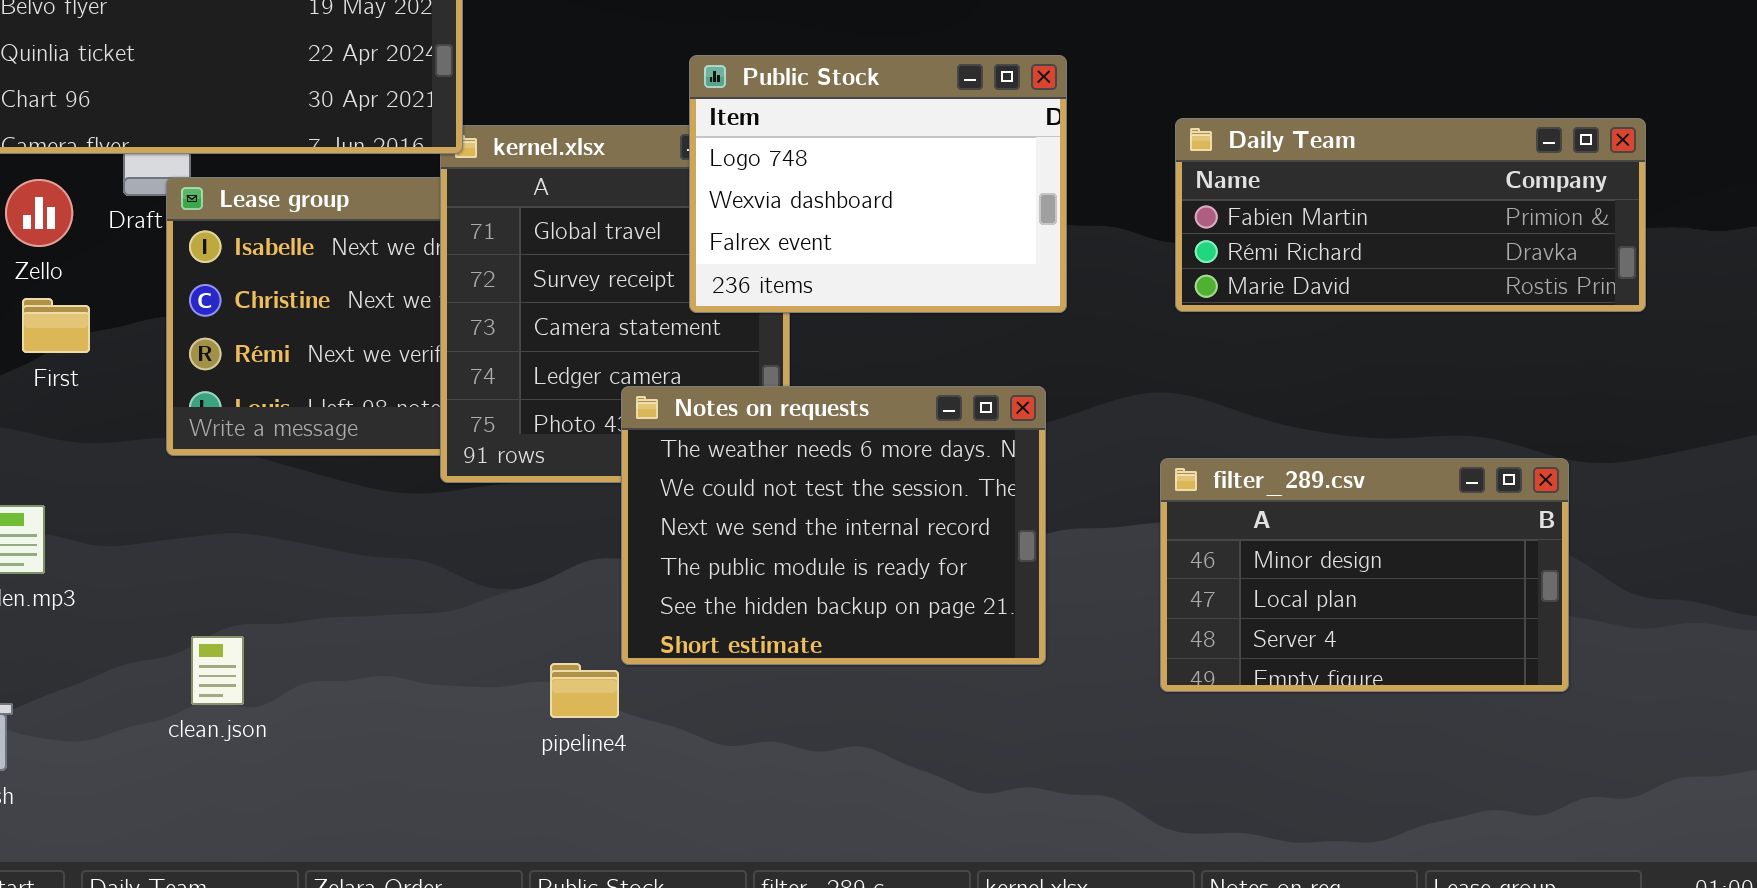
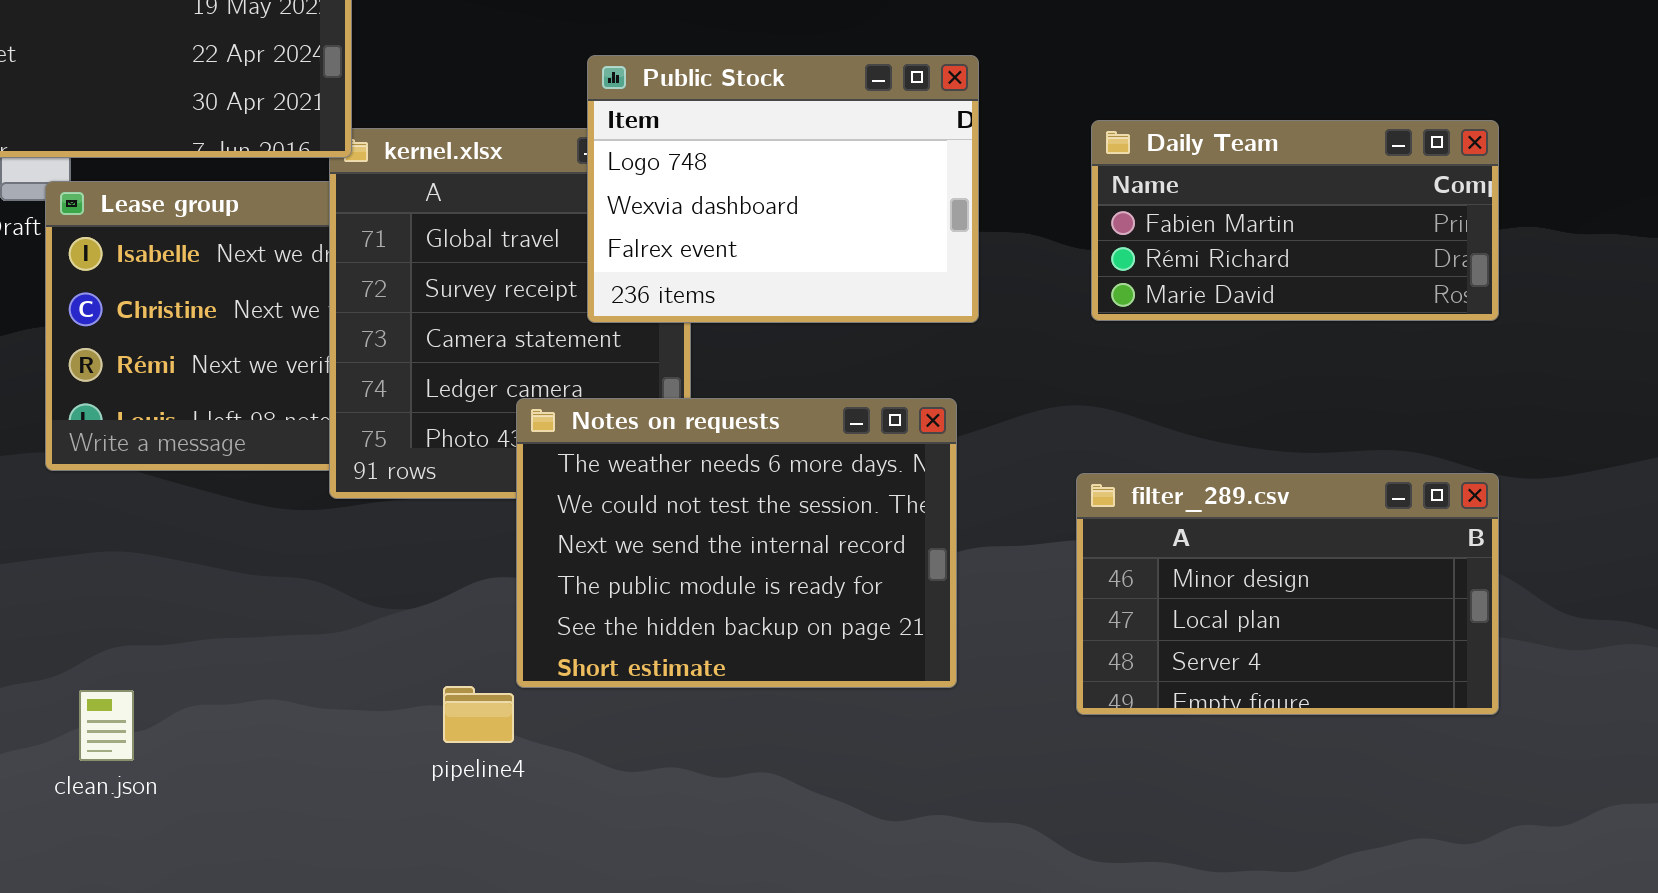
Daily Team: [1175,118,1646,312] -> [1091,120,1499,321], resized
clean.json: [191,636,244,705] -> [79,690,134,761], moved

